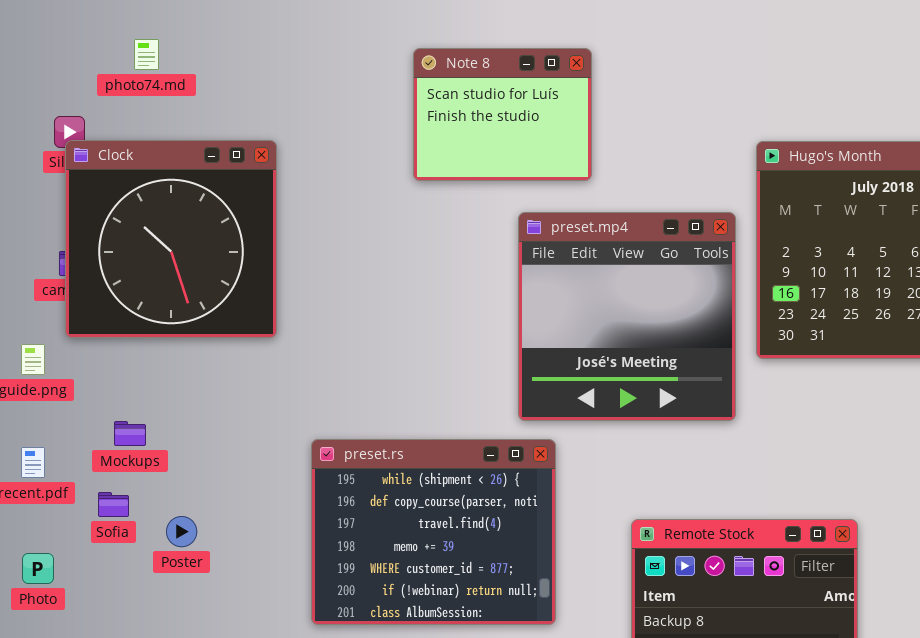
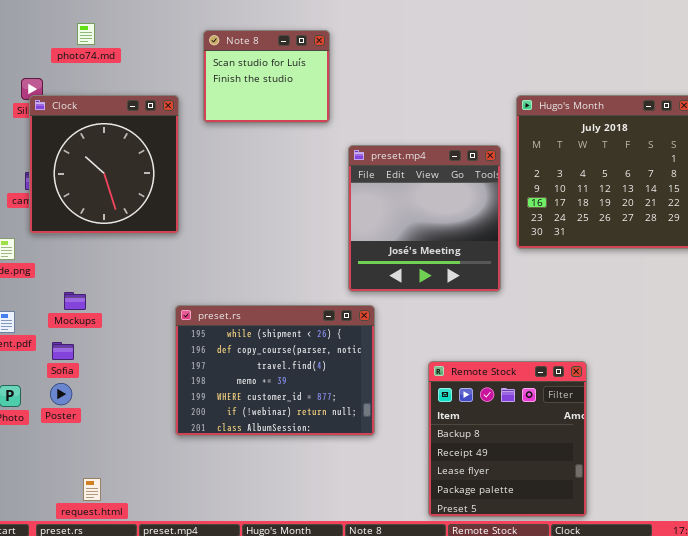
Note 8: [413,48,592,181] -> [203,30,330,123], moved
preset.rs: [311,439,556,625] -> [175,305,375,436], resized
Poster: [166,516,197,547] -> [50,383,72,405], moved

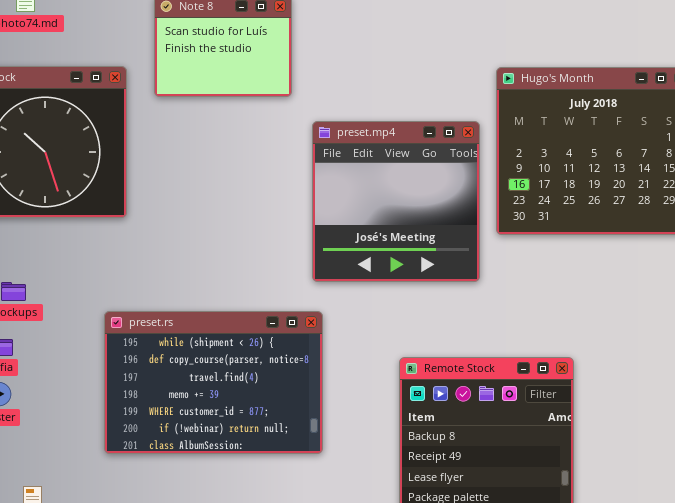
preset.rs: [175,305,375,436] -> [104,311,323,454], moved

